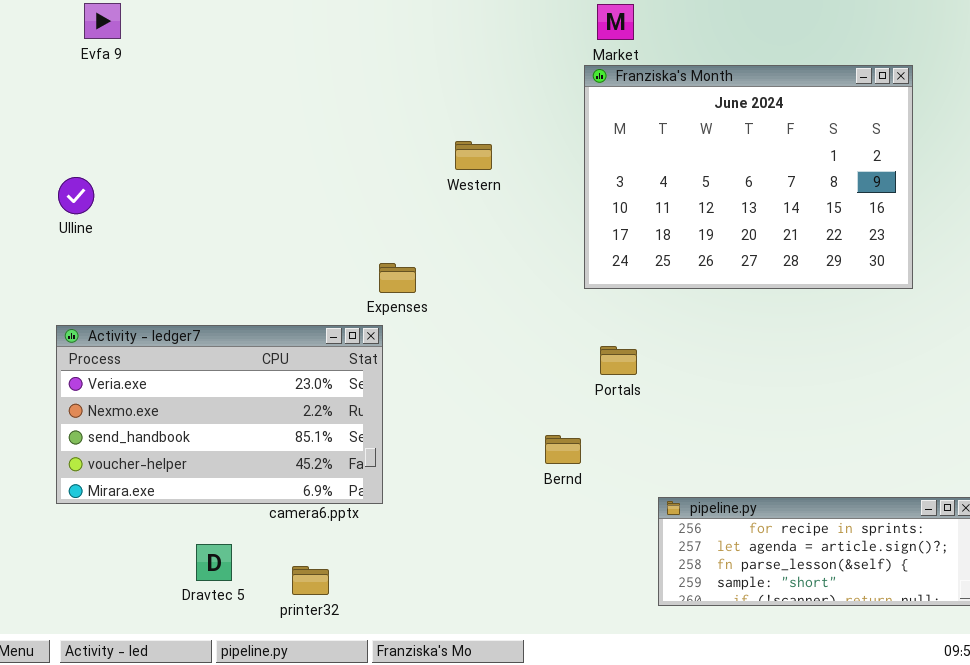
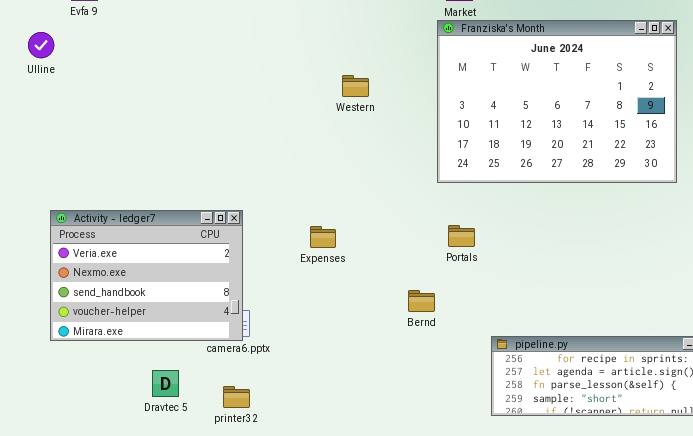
Ulline: [58,177,94,214] -> [28,32,54,58], moved
Expenses: [379,263,416,293] -> [310,226,336,248], moved
Activity - ledger7: [56,325,383,504] -> [50,210,243,341], resized

